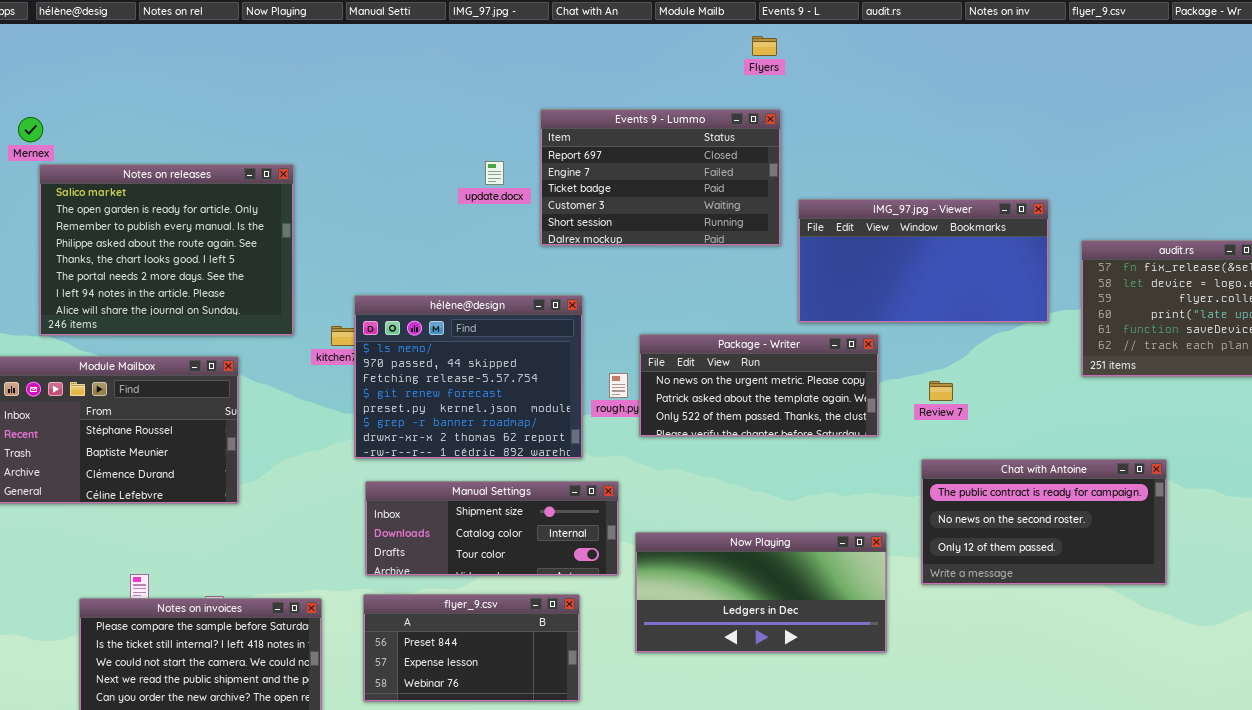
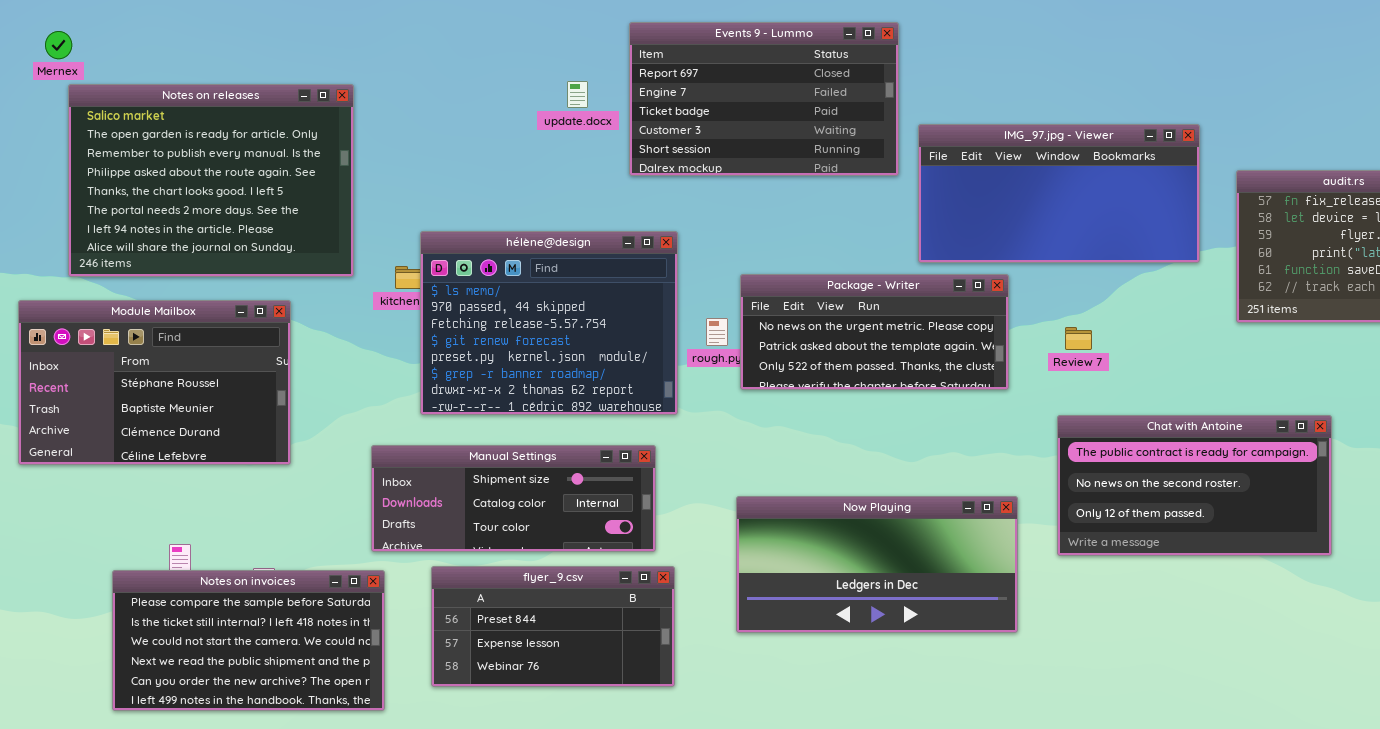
Manual Settings: [365,481,619,576] -> [371,445,656,552], moved

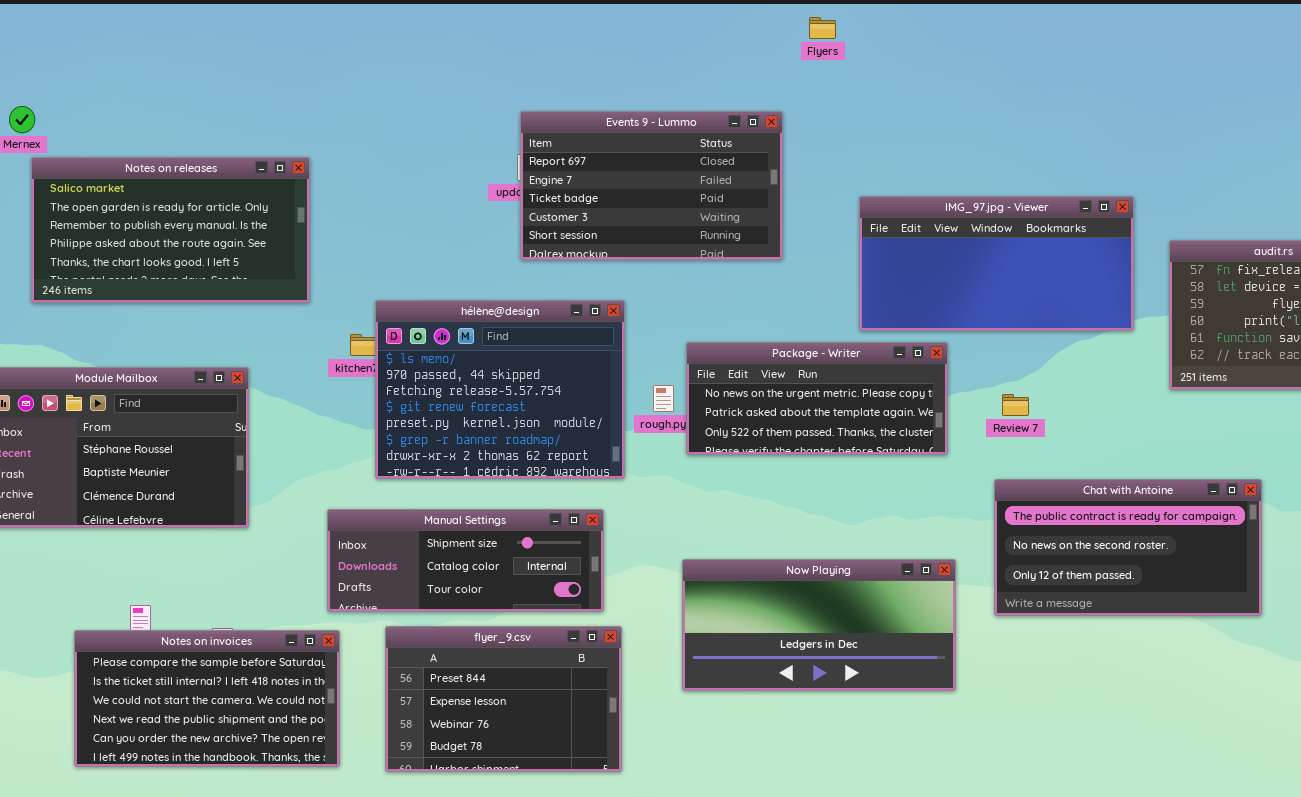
Events 9 - Lummo: [629,22,899,176] -> [520,111,783,260], moved
Notes on releases: [68,84,354,277] -> [31,157,310,303], resized
flyer_9.csv: [431,566,675,687] -> [385,626,622,772], resized

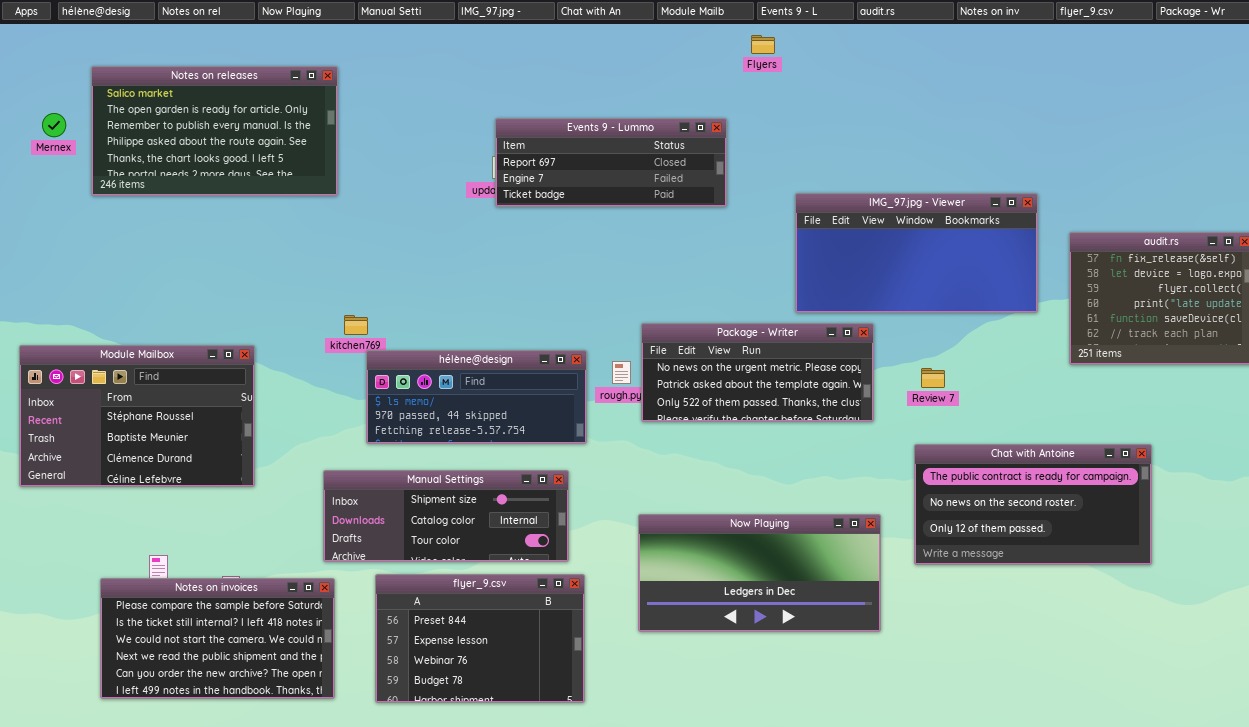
Events 9 - Lummo: [520,111,783,260] -> [495,118,727,207], resized
Notes on releases: [31,157,310,303] -> [91,66,338,196], moved
hélène@design: [375,300,625,479] -> [366,350,587,444], resized

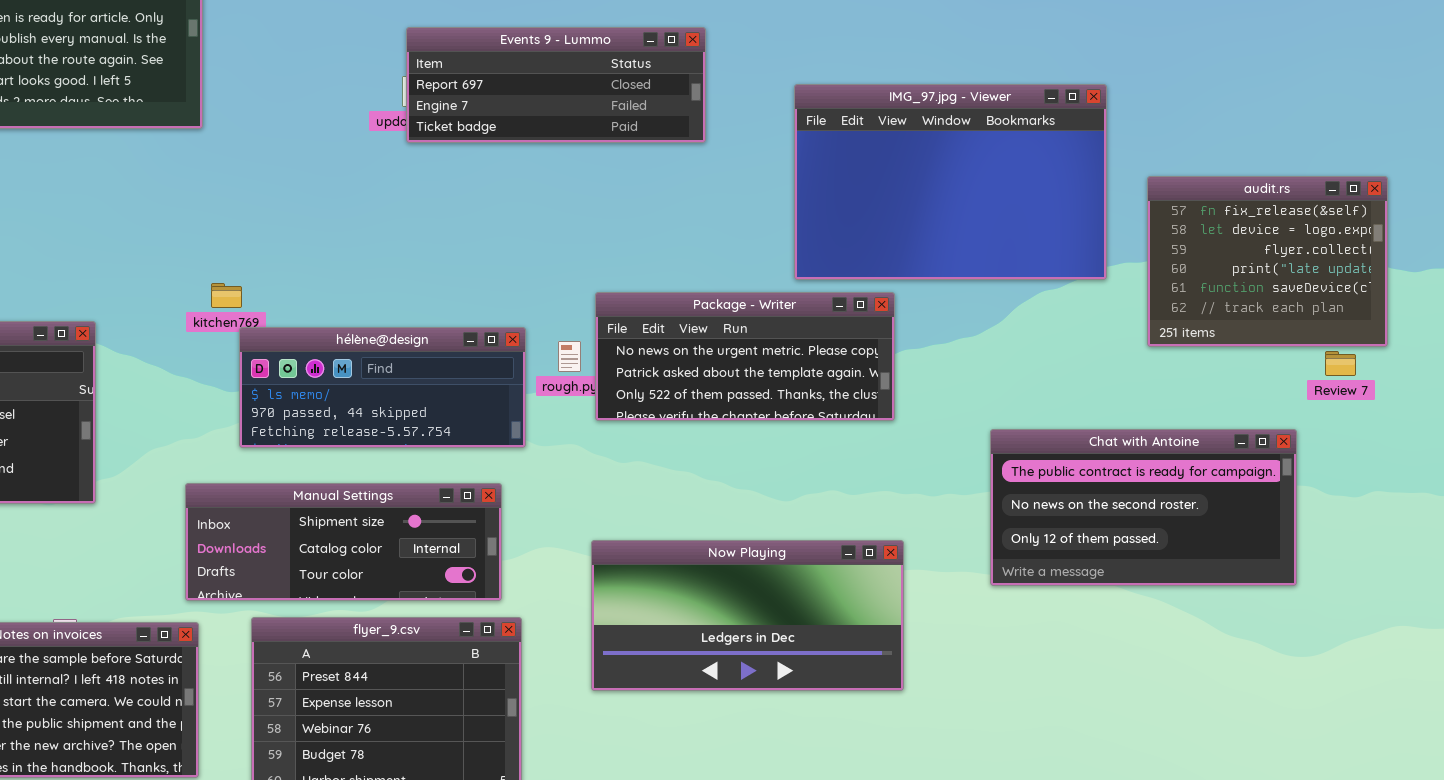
IMG_97.jpg - Viewer: [795,193,1038,313] -> [794,84,1107,280], resized
Review 7: [921,368,945,388] -> [1325,351,1356,376], moved
Chat with Antoine: [914,444,1152,565] -> [990,429,1297,586], moved

